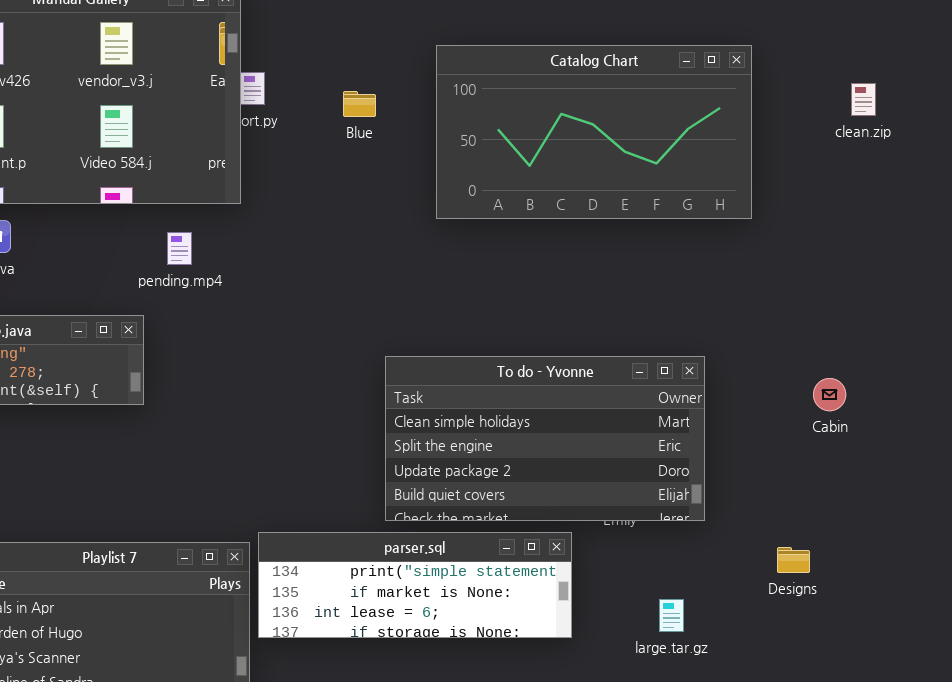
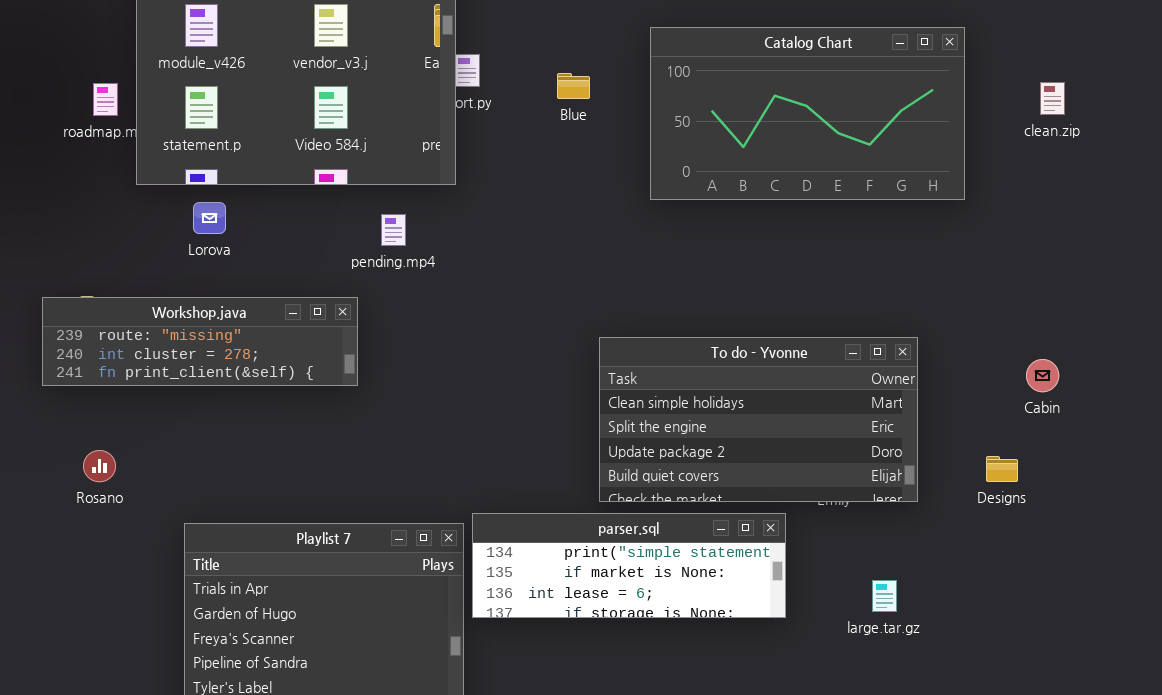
clean.zip: [851,83,876,116] -> [1040,82,1065,115], moved
Designs: [777,547,810,573] -> [986,456,1018,482], moved

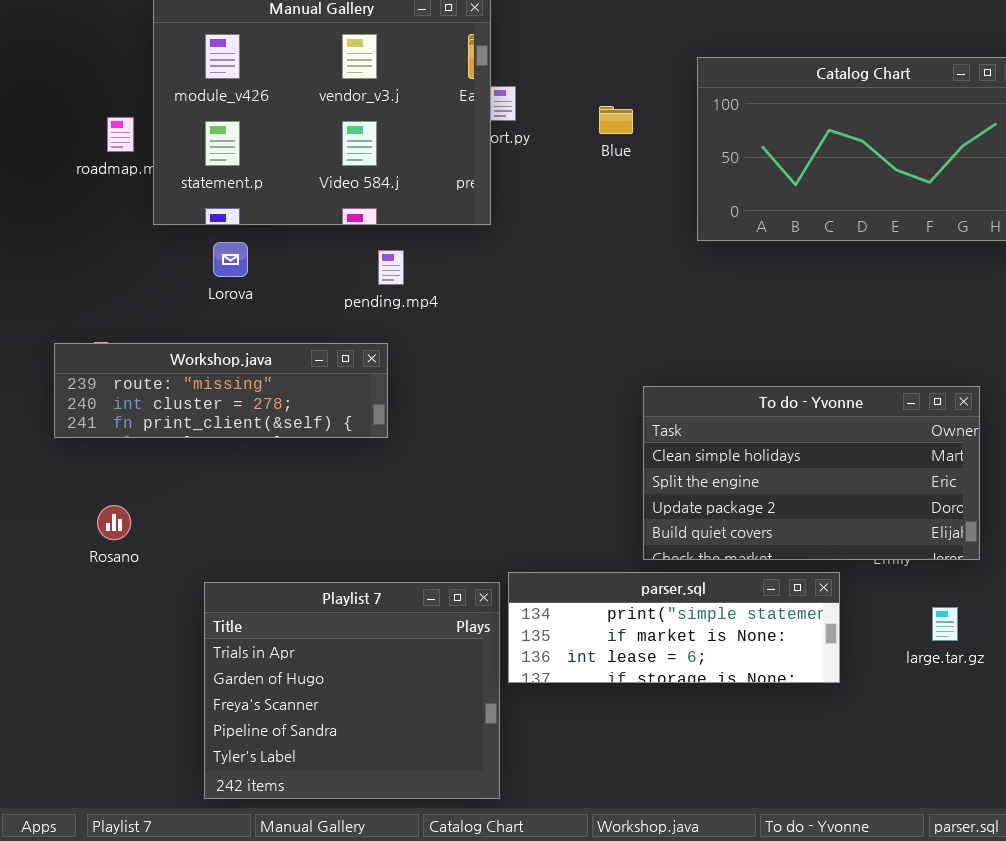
pending.mp4: [381,214,406,246] -> [378,250,404,285], moved
large.tar.gz: [872,580,897,612] -> [932,607,958,641], moved

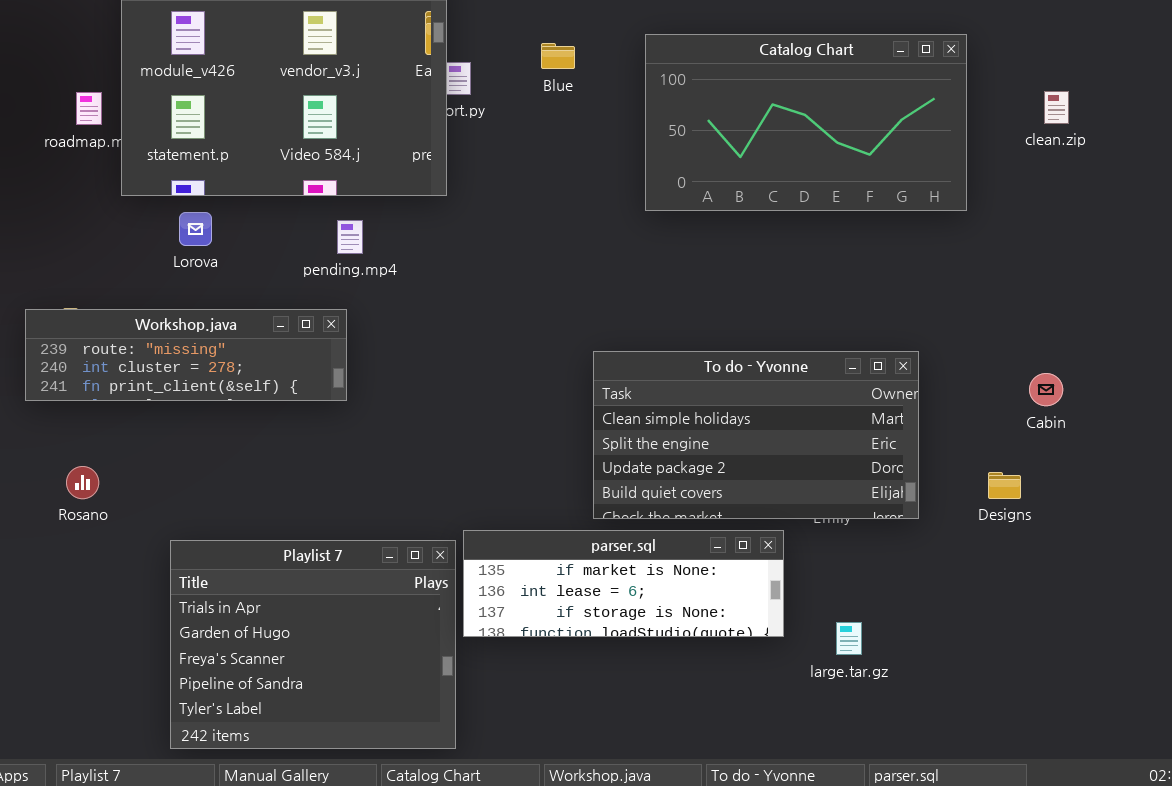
Blue: [599,106,633,134] -> [541,43,575,69], moved
parser.sql: [508,572,840,683] -> [463,530,784,637], scrolled down 1 row
large.tar.gz: [932,607,958,641] -> [836,622,862,655], moved

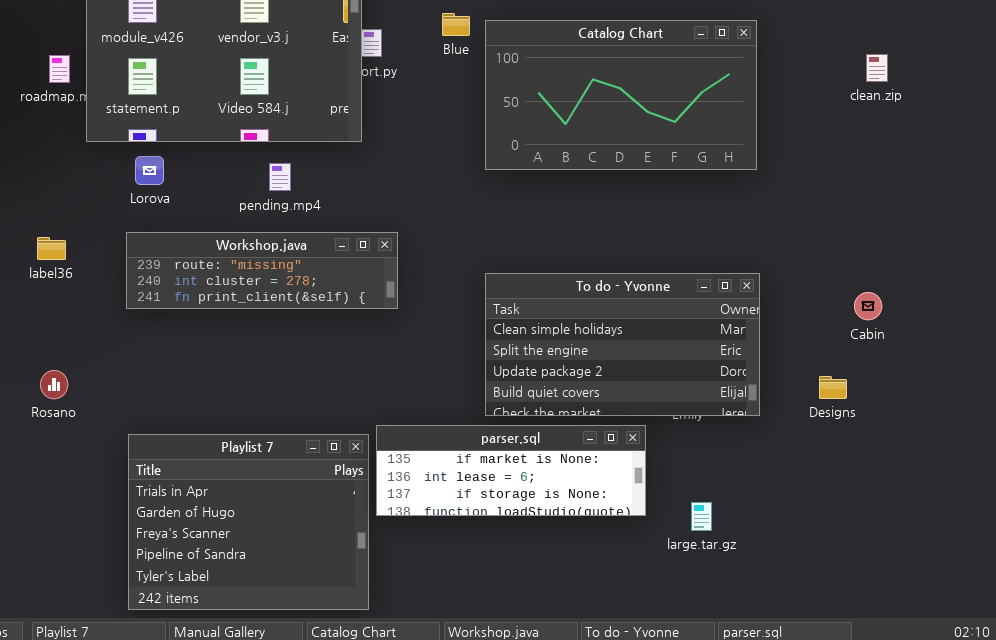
Catalog Chart: [645,34,967,211] -> [485,20,757,170], moved
Workshop.java: [25,309,347,401] -> [126,232,398,309], moved

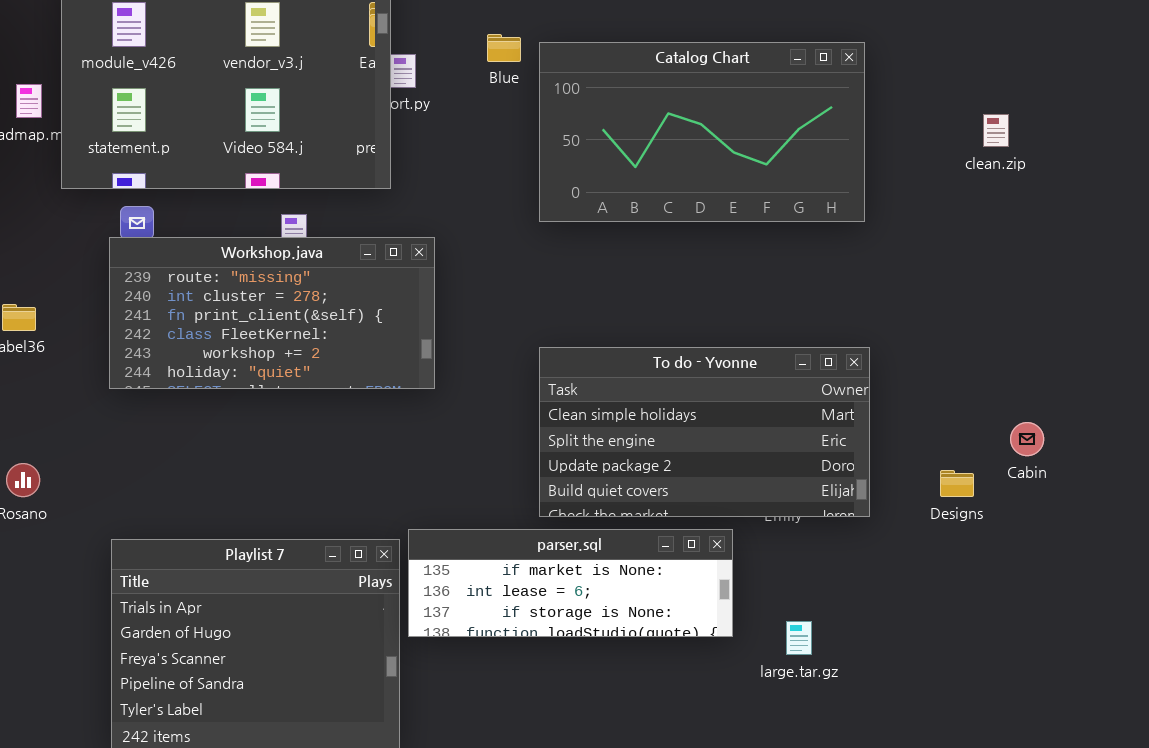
clean.zip: [866,54,888,82] -> [983,114,1009,147], moved
Workshop.java: [126,232,398,309] -> [109,237,435,389], resized
Cabin: [854,292,882,320] -> [1010,422,1044,456], moved

